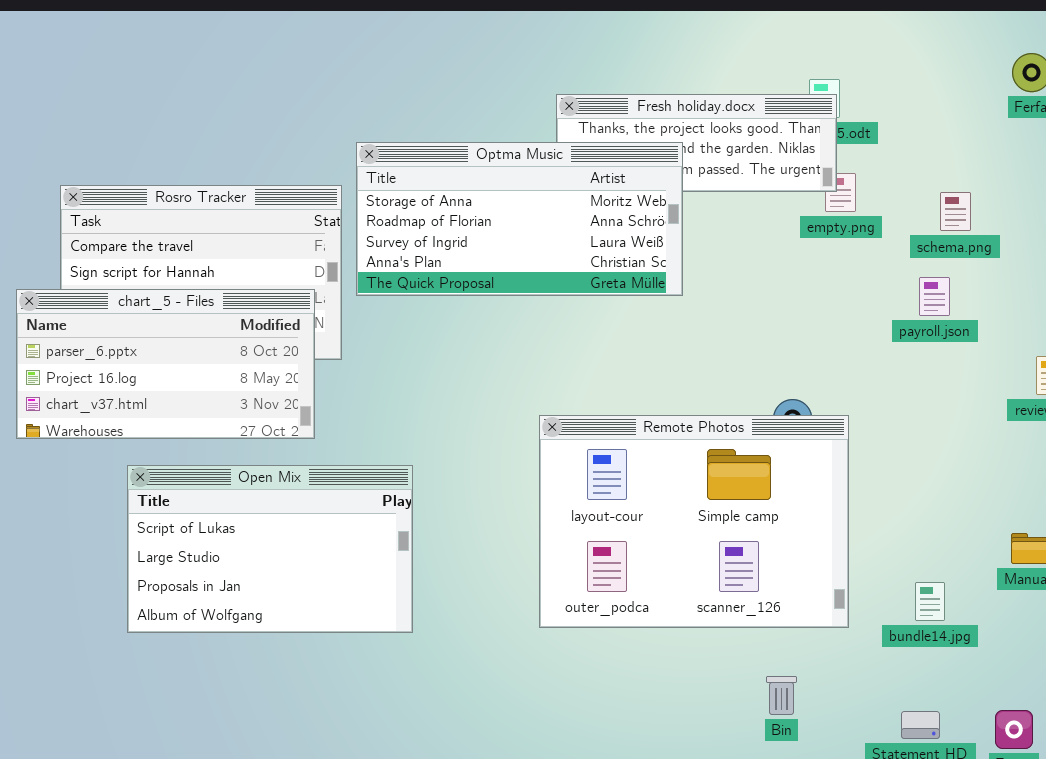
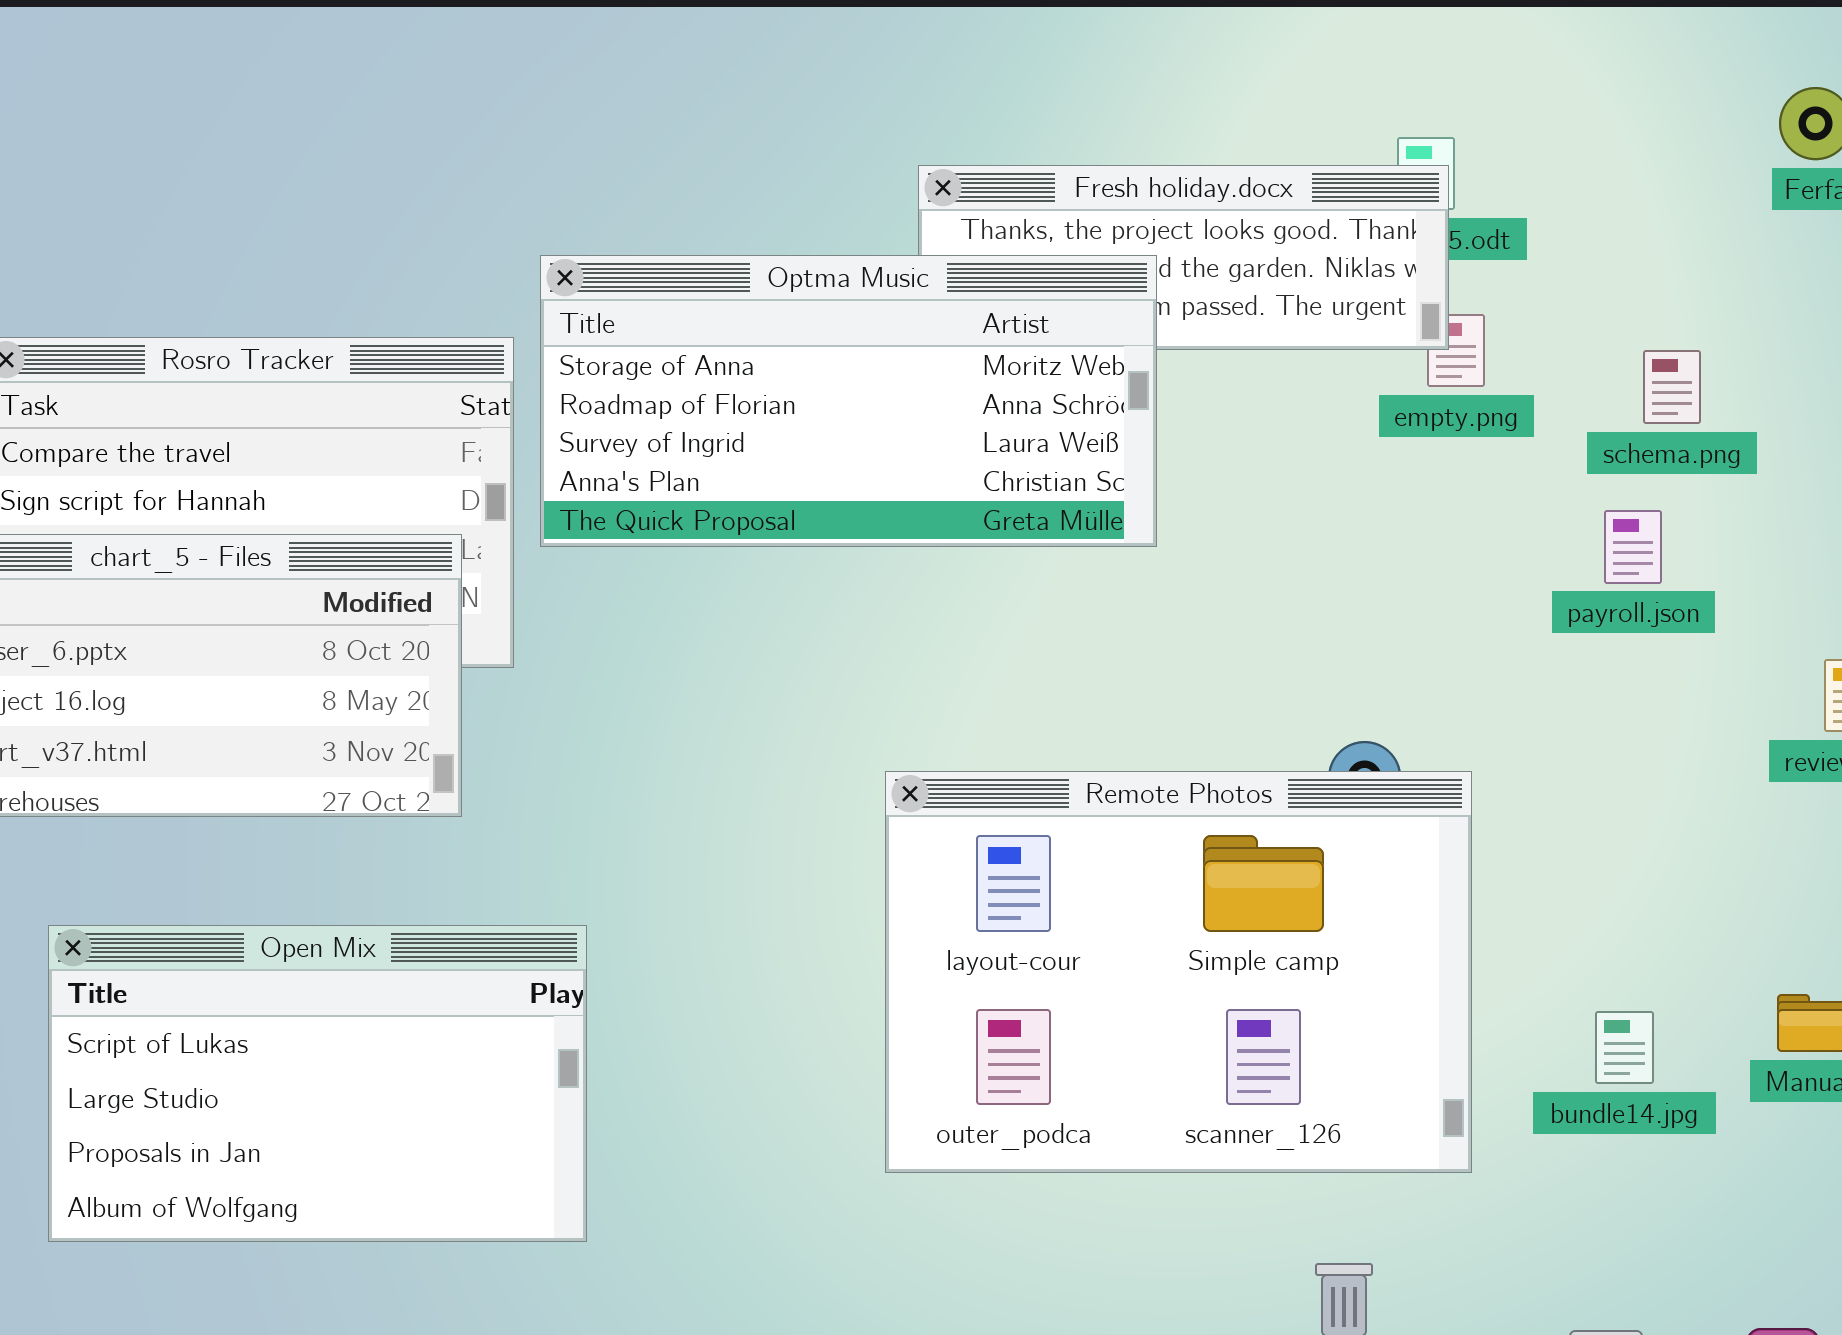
Open Mix: [127,465,413,633] -> [48,925,587,1242], moved
bundle14.jpg: [915,582,945,621] -> [1595,1011,1654,1084], moved

